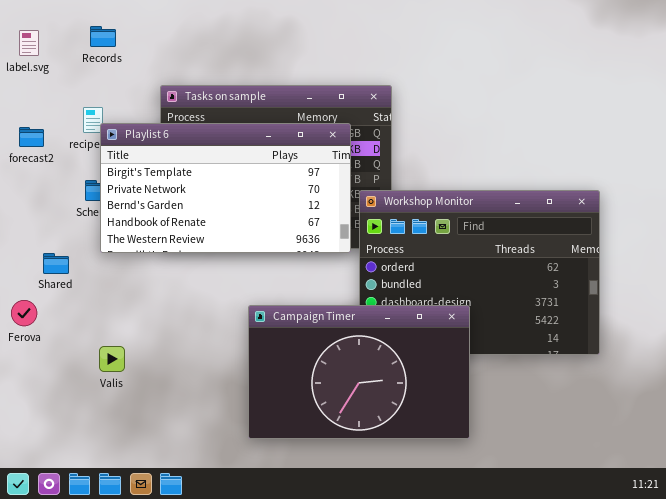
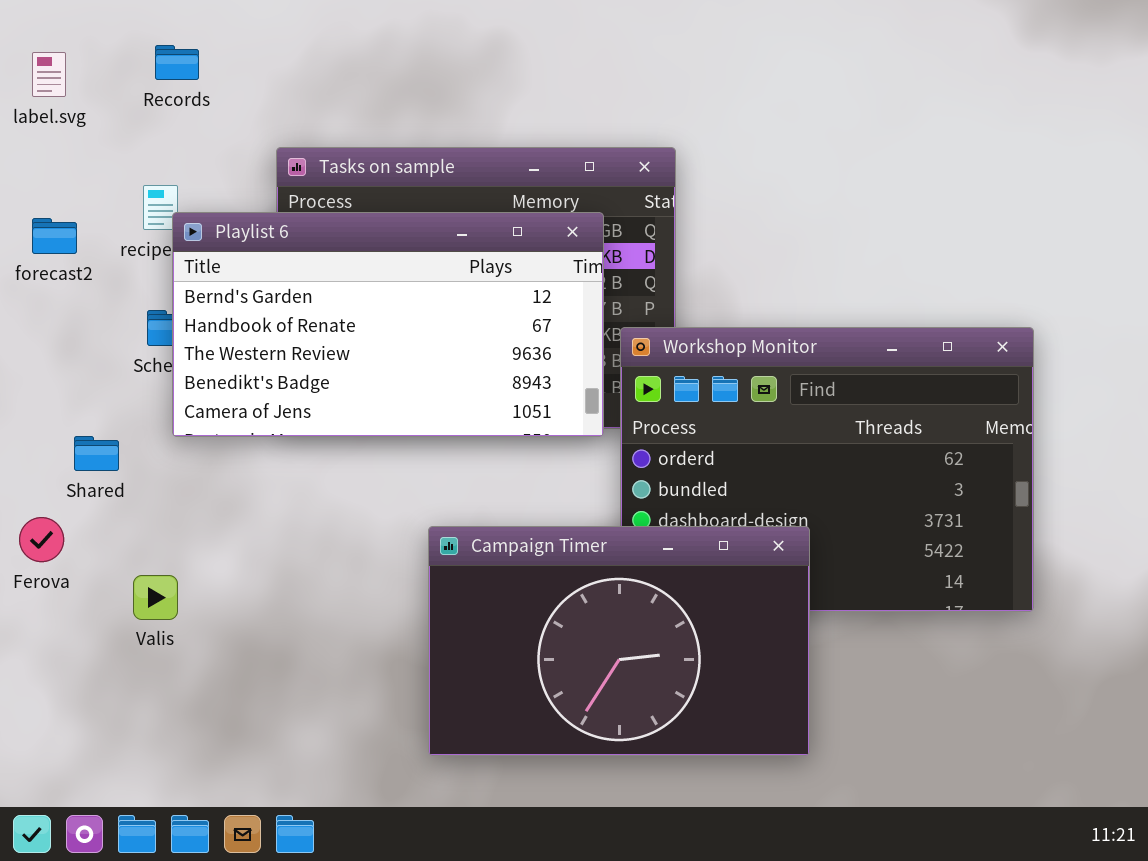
Playlist 6: [100,123,351,253] -> [172,212,604,437], scrolled down 2 rows
Valis: [99,346,125,372] -> [133,575,178,620], moved

